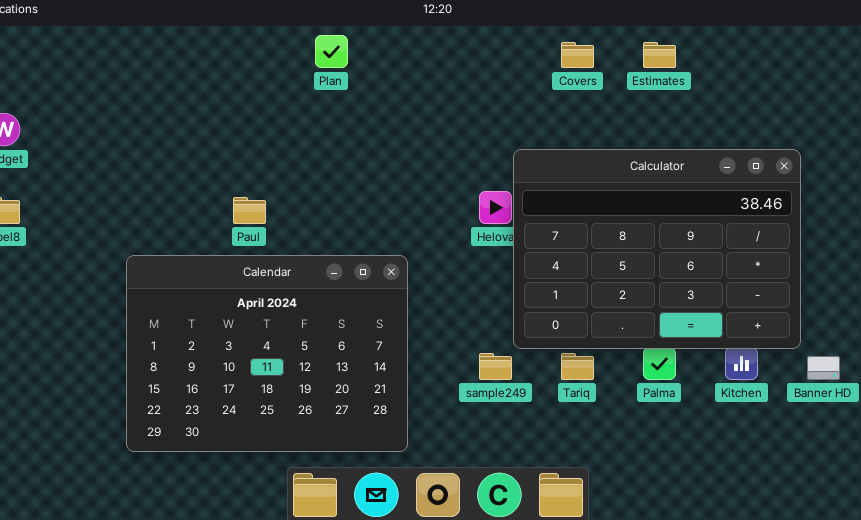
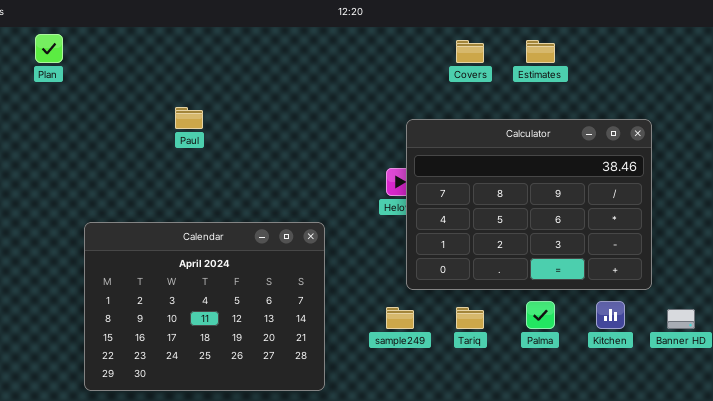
Plan: [315,35,348,68] -> [35,34,63,63], moved
Calculator: [513,149,801,349] -> [406,119,652,290], moved
Paul: [233,197,266,224] -> [175,107,203,129], moved

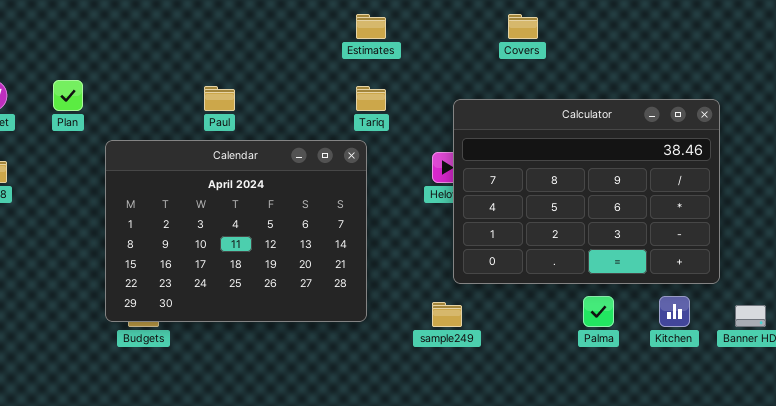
Plan: [35,34,63,63] -> [53,80,83,111], moved
Estimates: [526,40,555,63] -> [356,14,386,39], moved
Calendar: [84,222,325,391] -> [105,140,367,322], moved
Tariq: [456,307,484,329] -> [356,86,386,111], moved

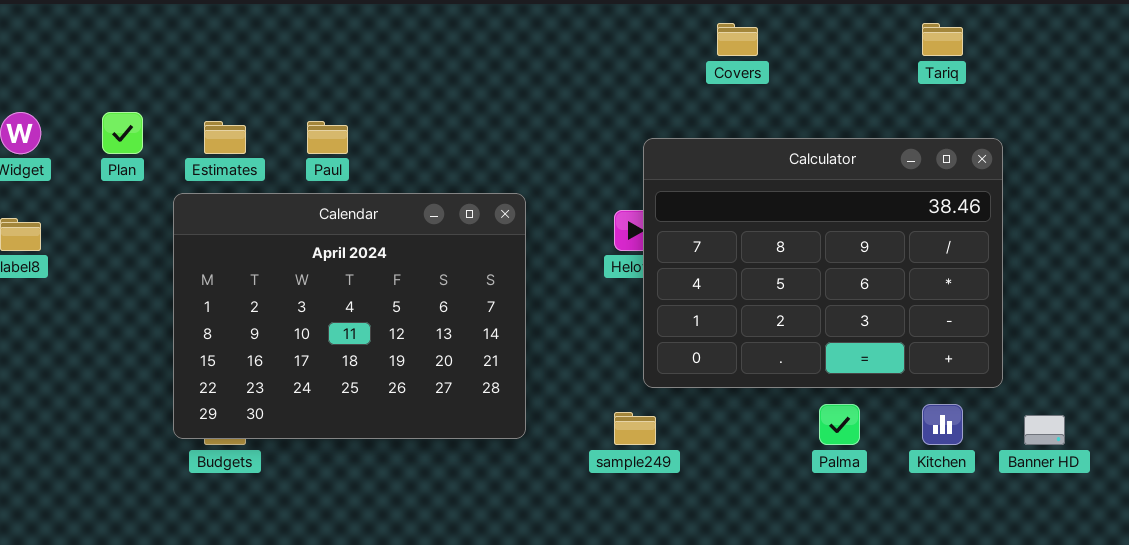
Estimates: [356,14,386,39] -> [204,121,246,154], moved
Tariq: [356,86,386,111] -> [922,23,963,56], moved

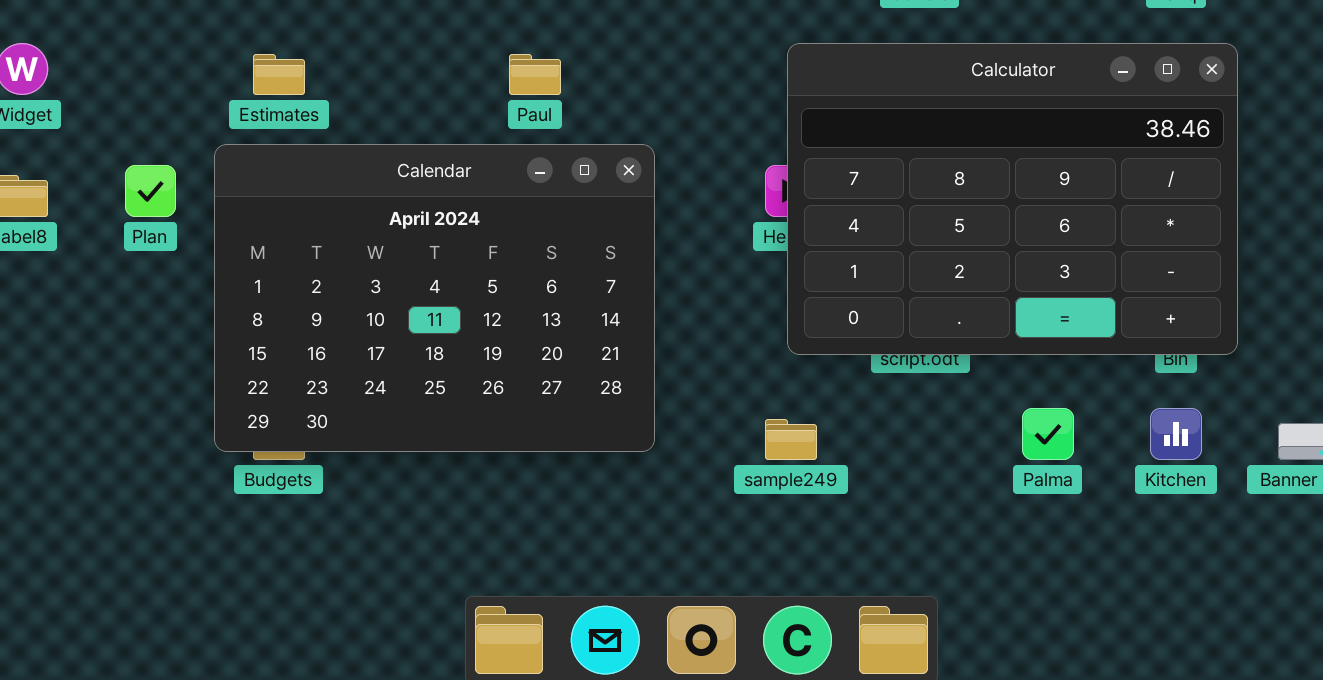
Plan: [102,112,143,154] -> [125,165,176,217], moved
Paul: [307,121,348,154] -> [509,54,561,95], moved
Calculator: [643,138,1003,388] -> [787,43,1238,355], moved

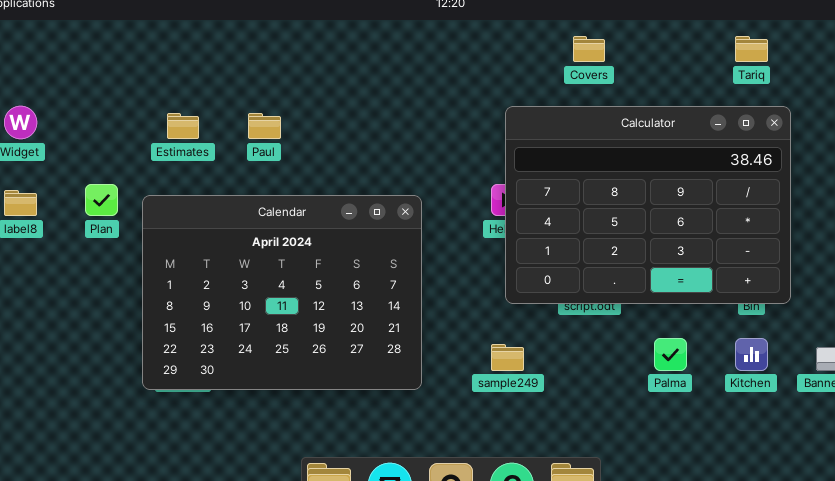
Paul: [509,54,561,95] -> [248,113,281,139], moved
Calendar: [214,144,655,452] -> [142,195,422,390], moved

